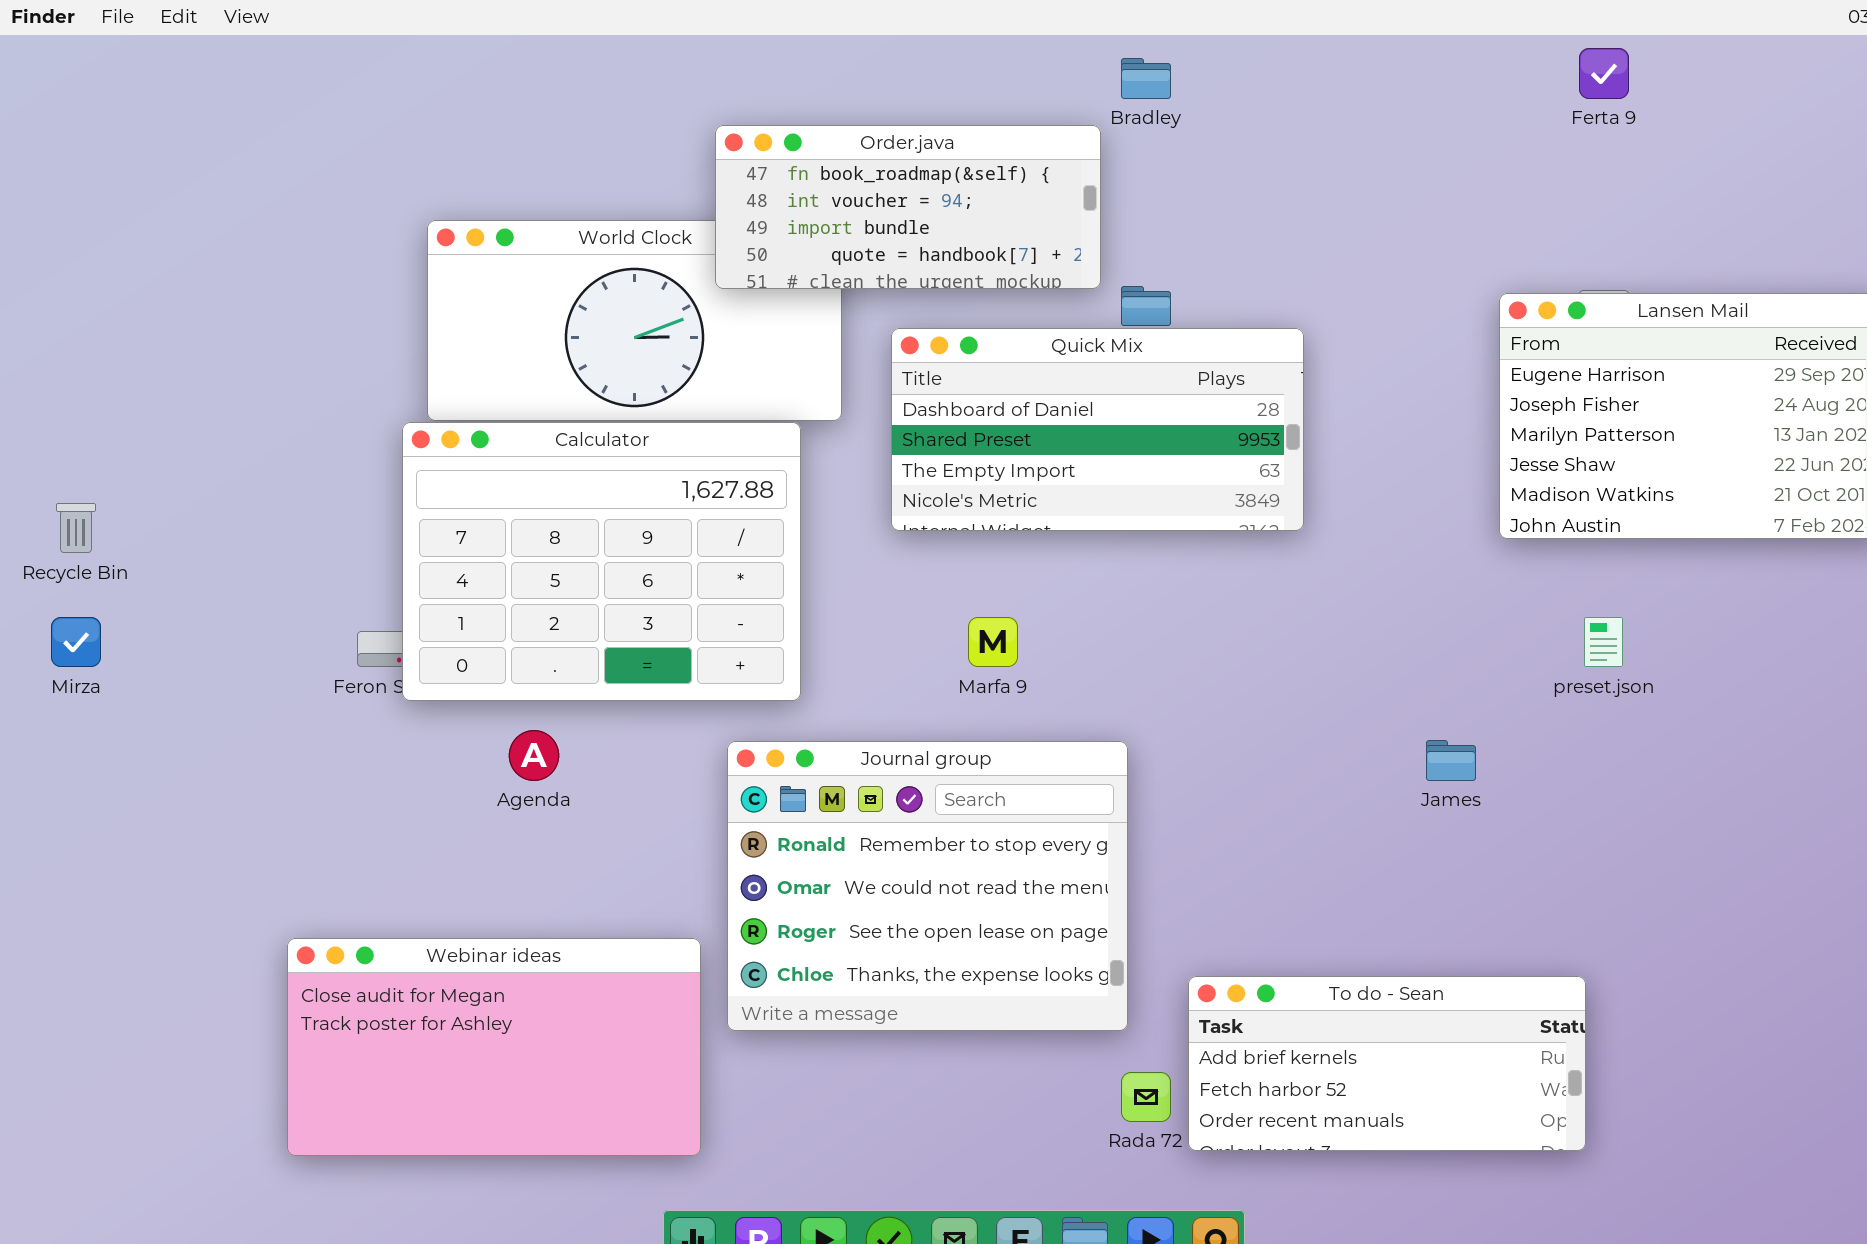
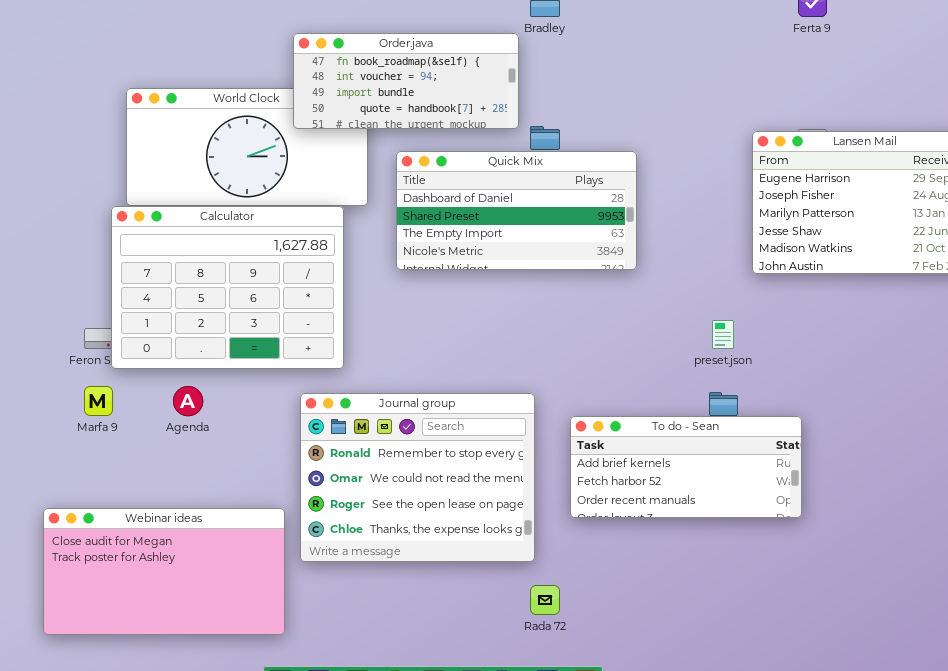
Marfa 9: [968,617,1018,667] -> [84,386,113,416], moved
preset.json: [1584,617,1623,667] -> [712,320,734,349], moved
To do - Sean: [1188,976,1586,1151] -> [570,416,802,518], moved

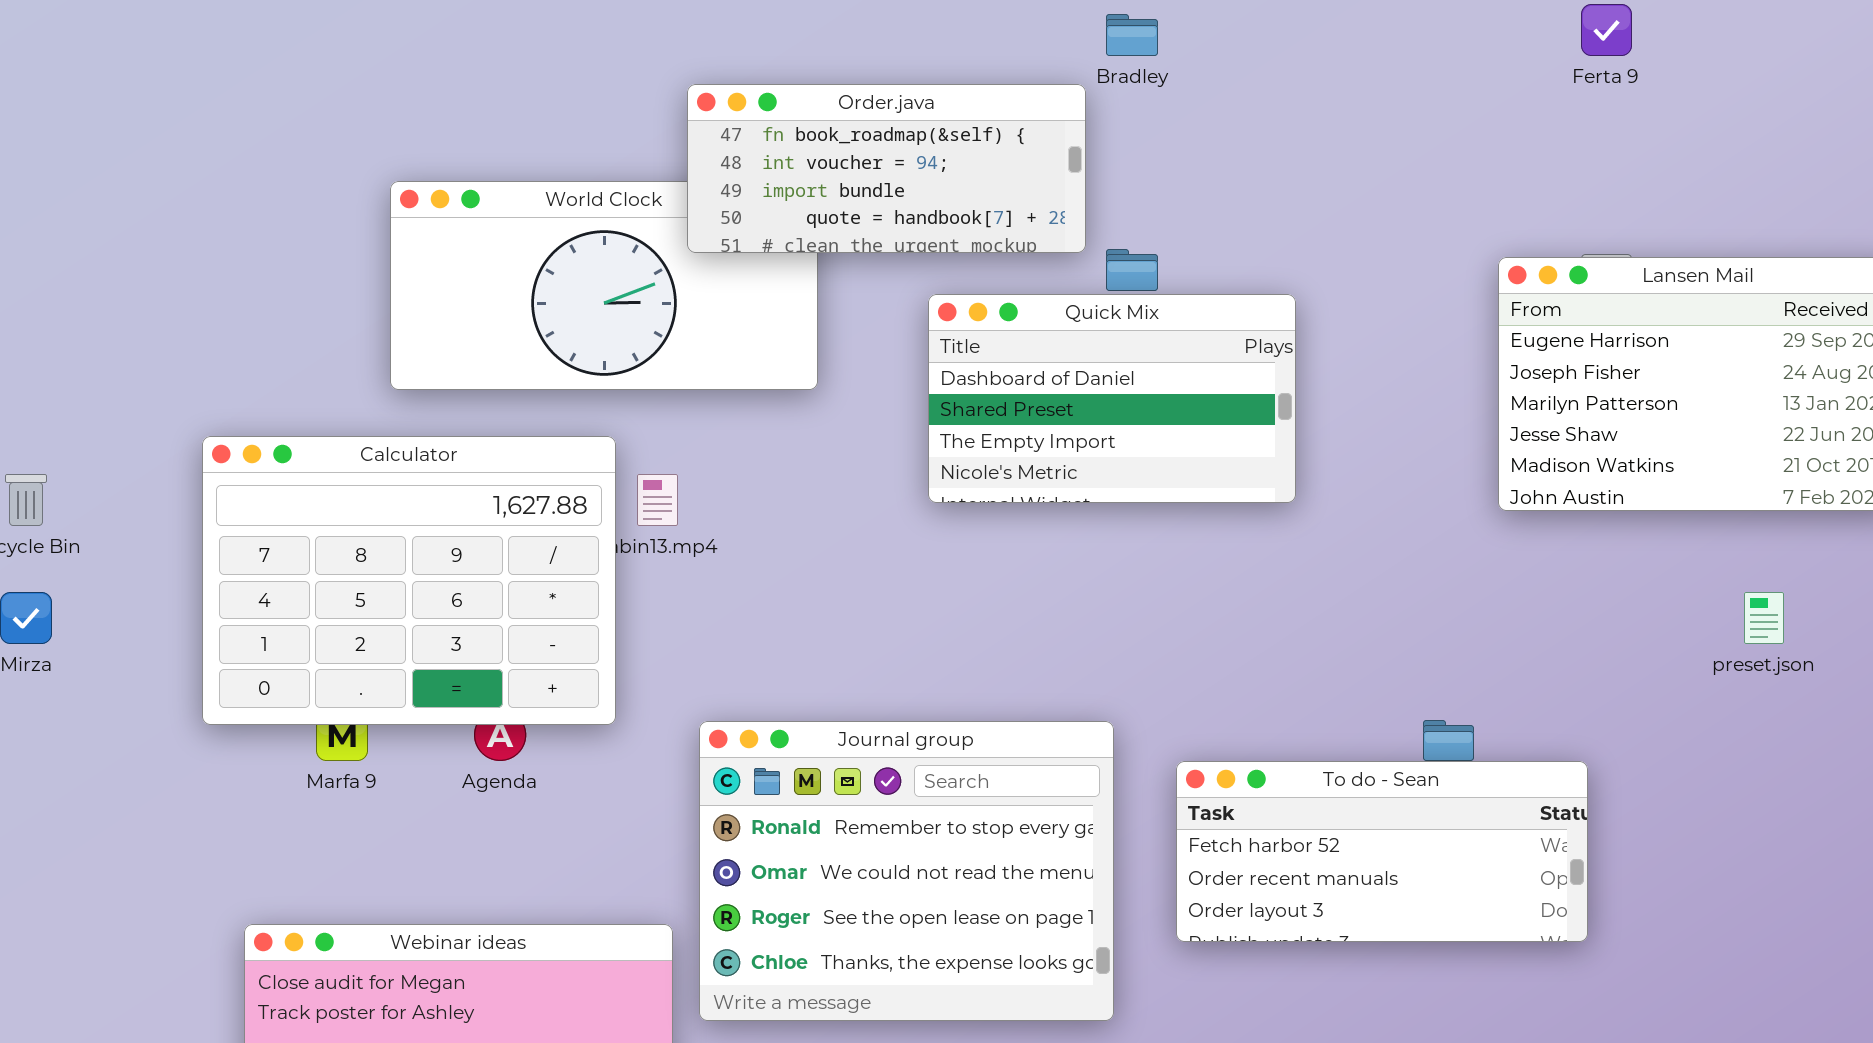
Quick Mix: [396,151,637,270] -> [928,294,1296,503], resized
Calculator: [111,206,344,369] -> [202,436,616,725], moved
preset.json: [712,320,734,349] -> [1744,592,1784,644], moved
To do - Sean: [570,416,802,518] -> [1176,761,1588,942], scrolled down 1 row

